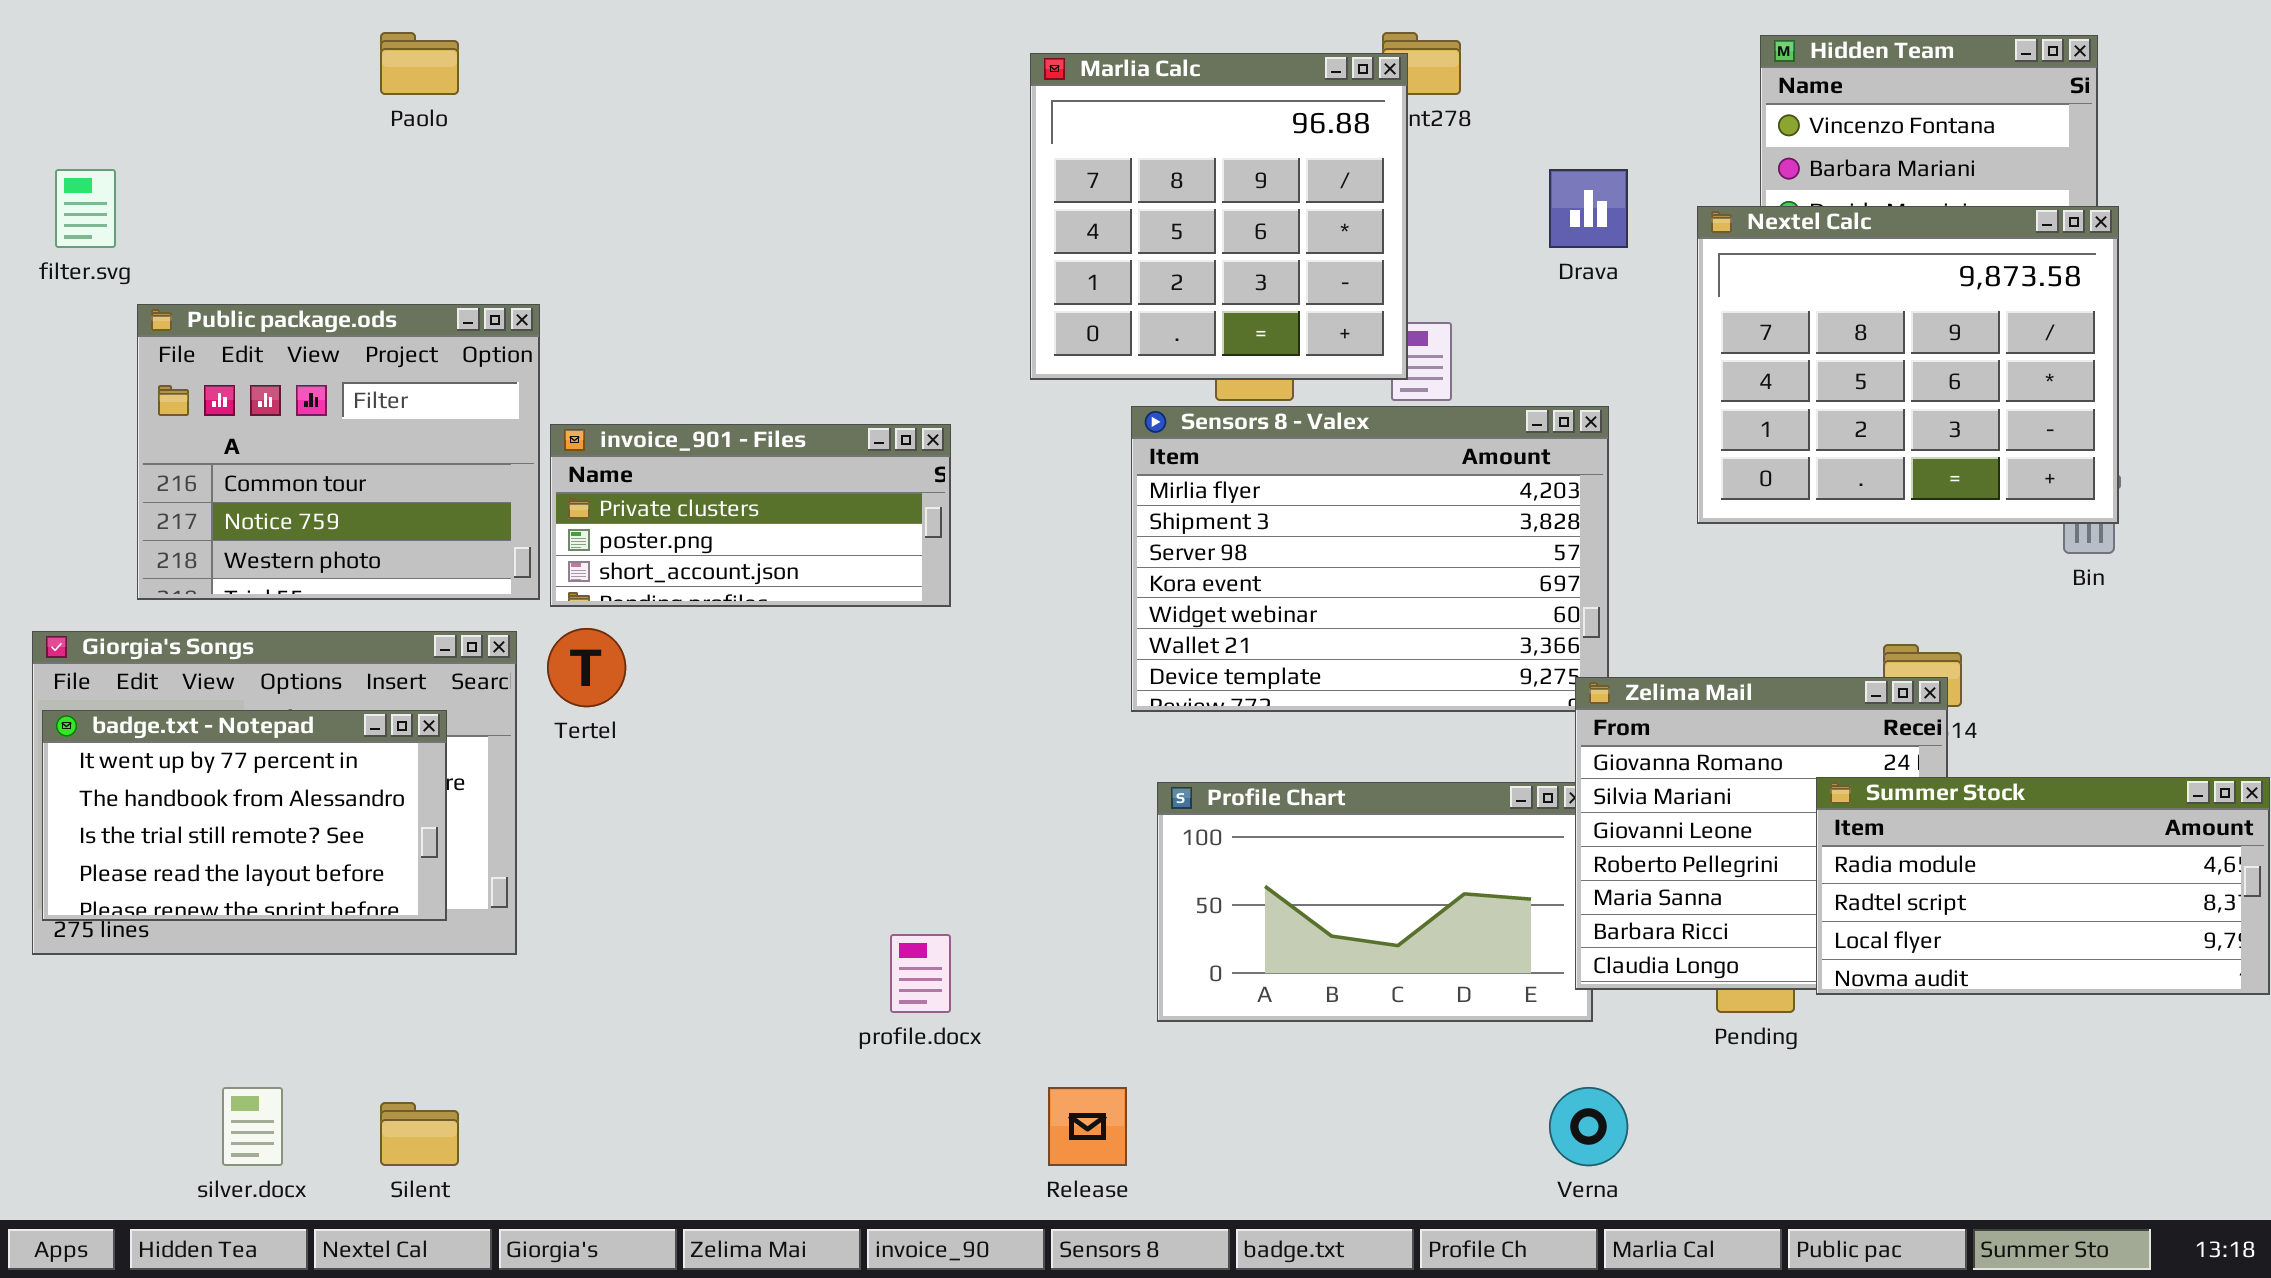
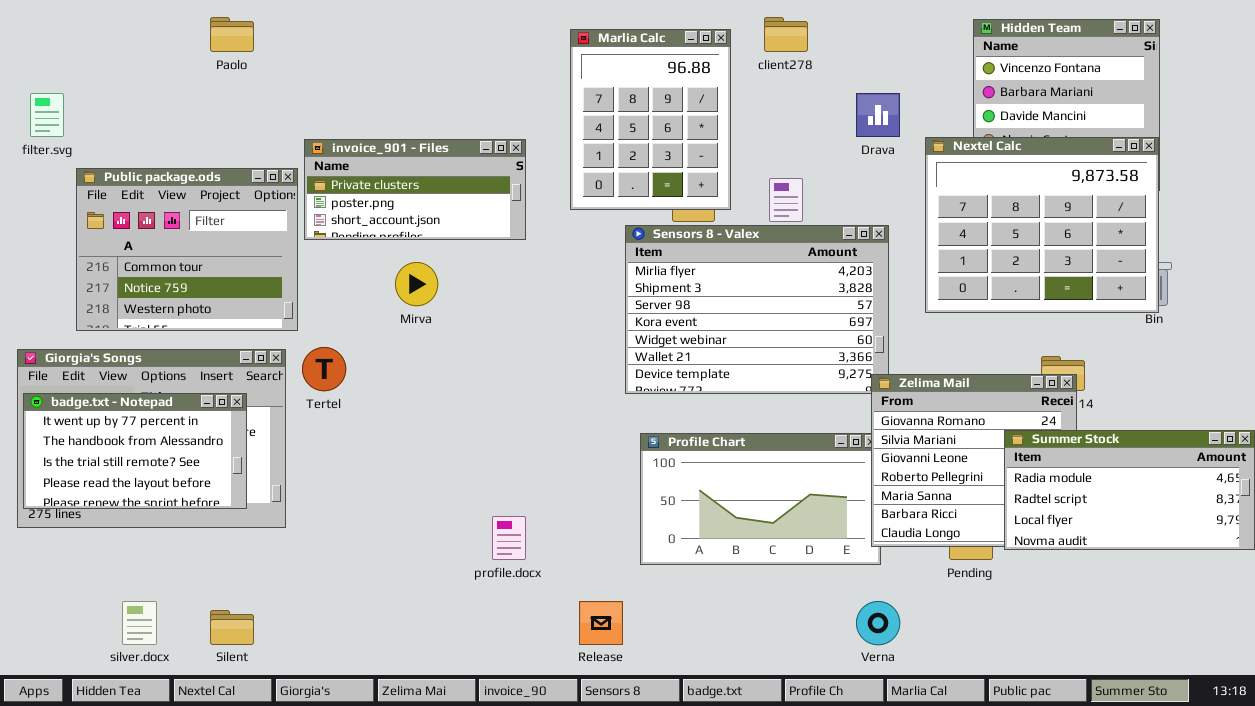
Marlia Calc: [1030,53,1408,380] -> [570,29,731,210], resized
Nextel Calc: [1697,206,2119,524] -> [925,137,1159,313], moved
invoice_901 - Files: [550,424,951,607] -> [304,139,526,240], moved

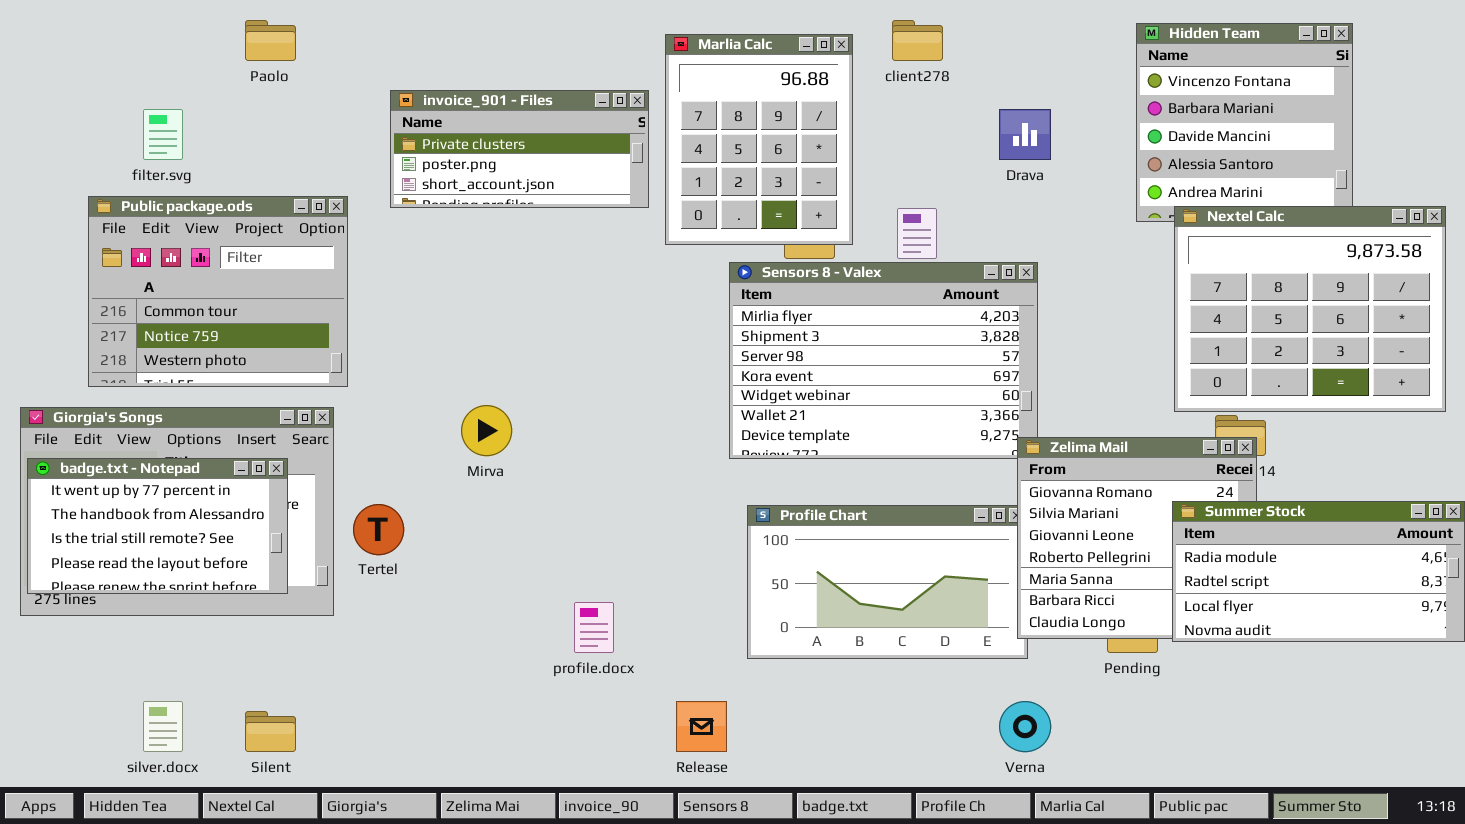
filter.svg: [30,93,64,137] -> [143,109,183,160], moved
Nextel Calc: [925,137,1159,313] -> [1174,206,1446,412], moved
invoice_901 - Files: [304,139,526,240] -> [390,90,649,208], moved
Mirva: [395,262,438,306] -> [461,405,512,456], moved
Tertel: [302,347,346,391] -> [353,504,404,555], moved

